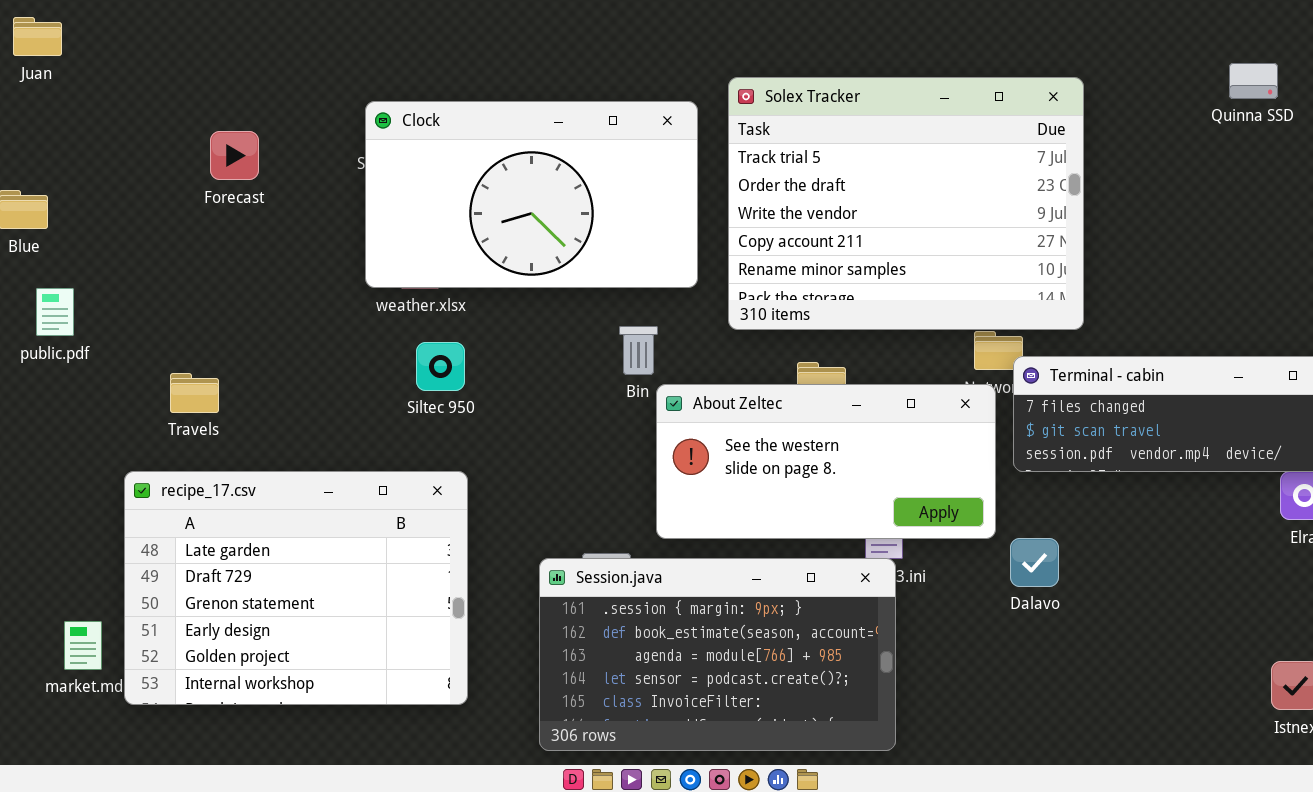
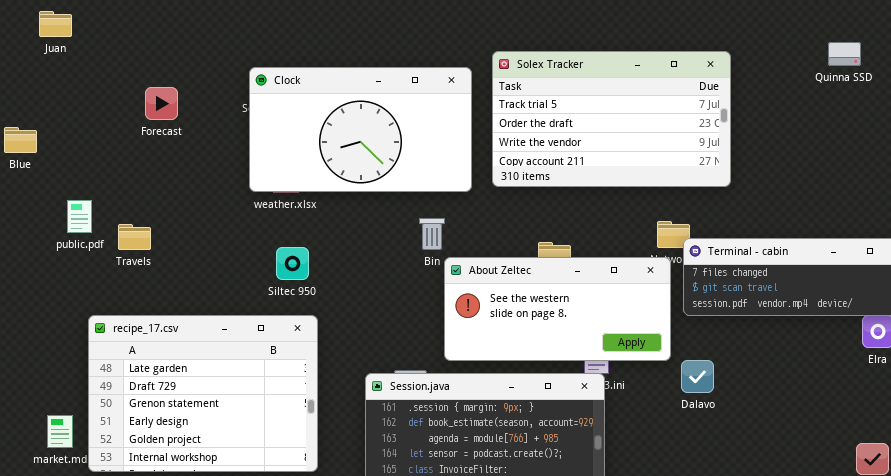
Juan: [13,17,62,56] -> [39,11,72,37], moved
Solex Tracker: [728,77,1084,330] -> [492,51,731,187], resized
public.pdf: [36,288,74,336] -> [67,200,92,233], moved
Siltec 950: [416,342,465,391] -> [276,247,309,280], moved
Travels: [170,373,219,413] -> [118,224,151,250], moved

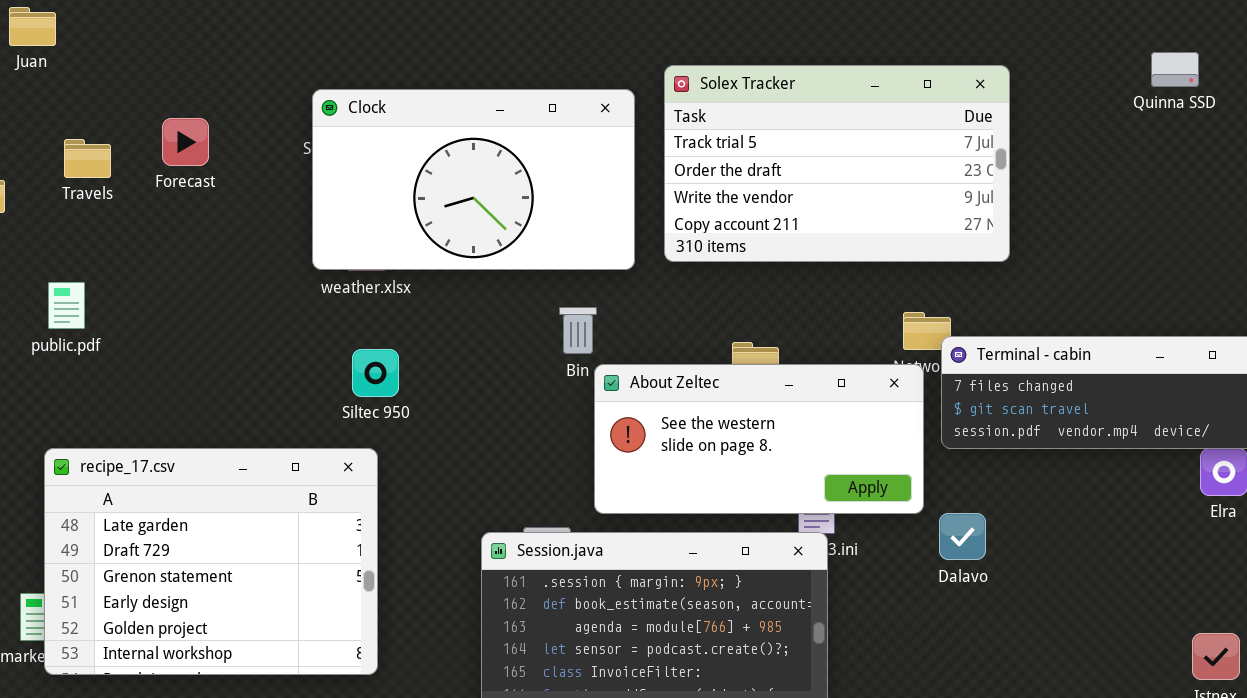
Travels: [118,224,151,250] -> [64,139,111,178], moved
recipe_17.csv: [88,315,318,472] -> [44,448,378,675], moved

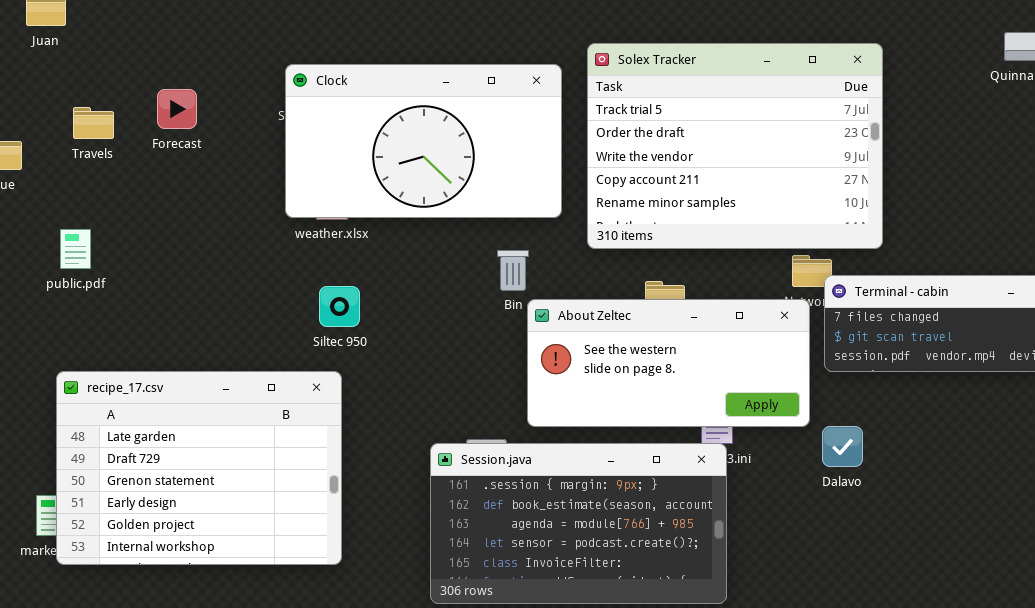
Solex Tracker: [664,65,1010,262] -> [587,43,883,249], resized

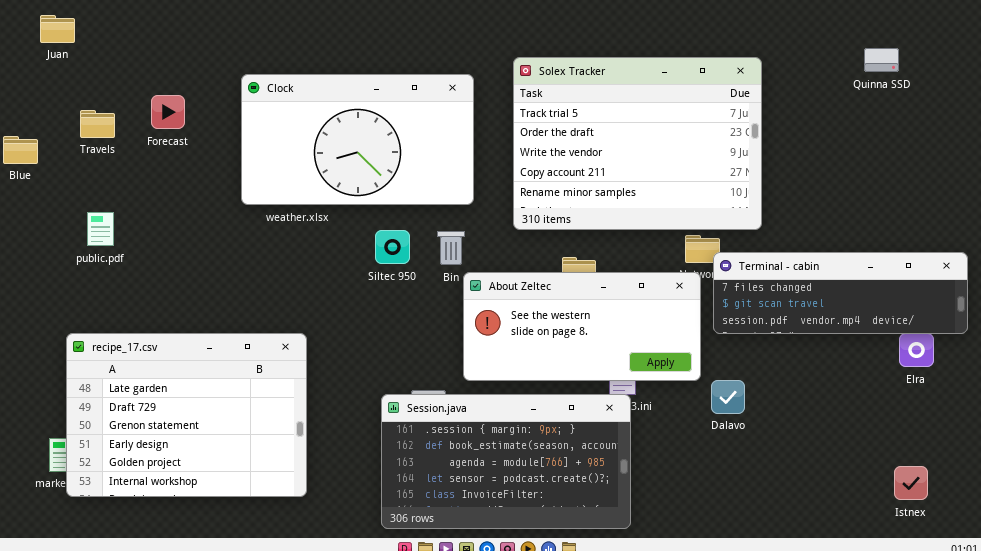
Clock: [285,64,562,218] -> [241,74,474,205], moved
public.pdf: [60,229,91,269] -> [87,212,114,246], moved
Siltec 950: [319,286,360,327] -> [375,230,410,264], moved

